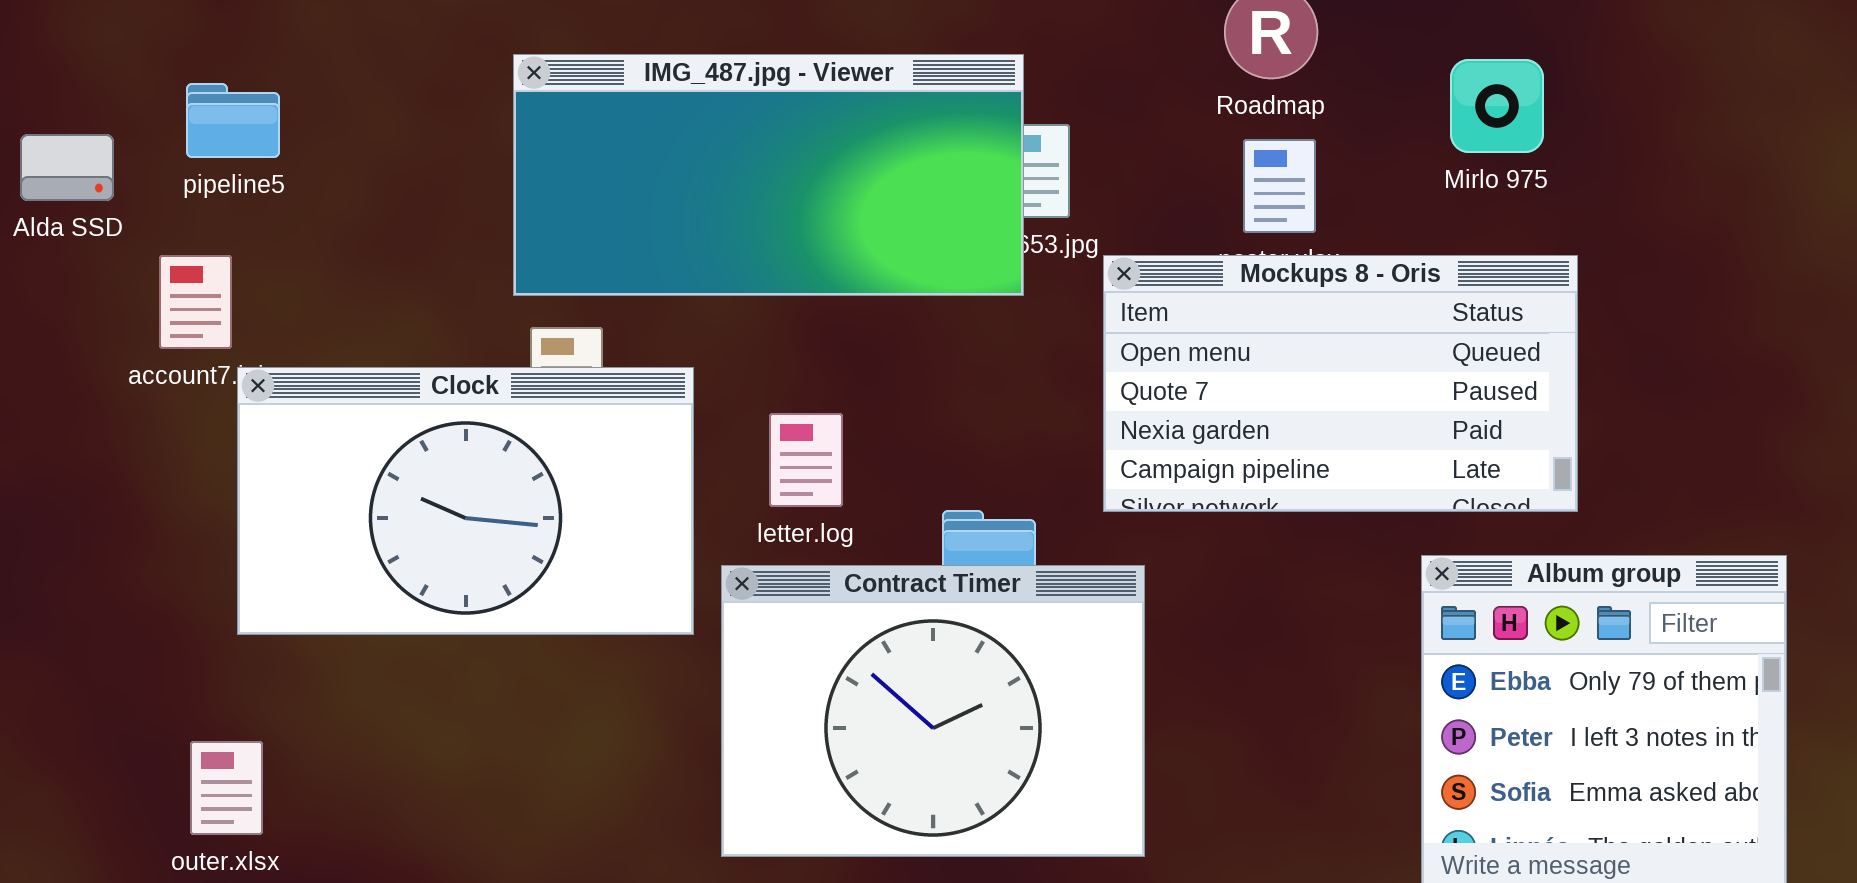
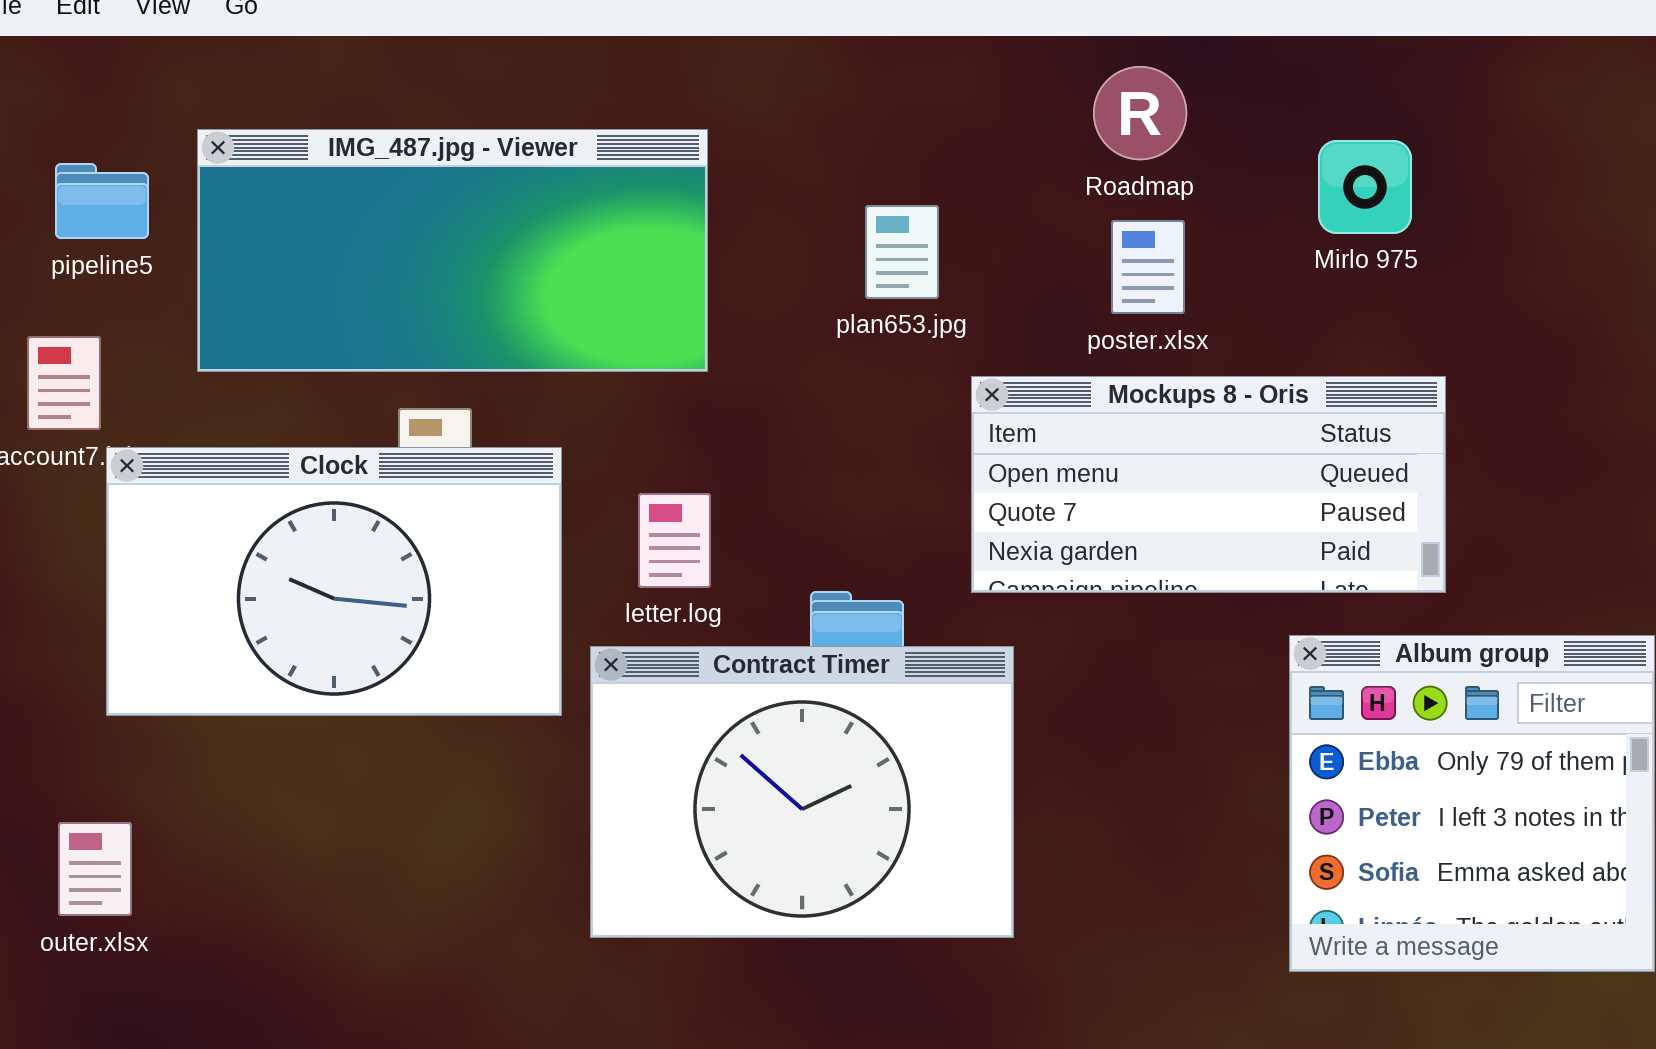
IMG_487.jpg - Viewer: [513,54,1024,296] -> [197,129,708,372], moved
Mockups 8 - Oris: [1103,255,1578,512] -> [971,376,1446,593], resized

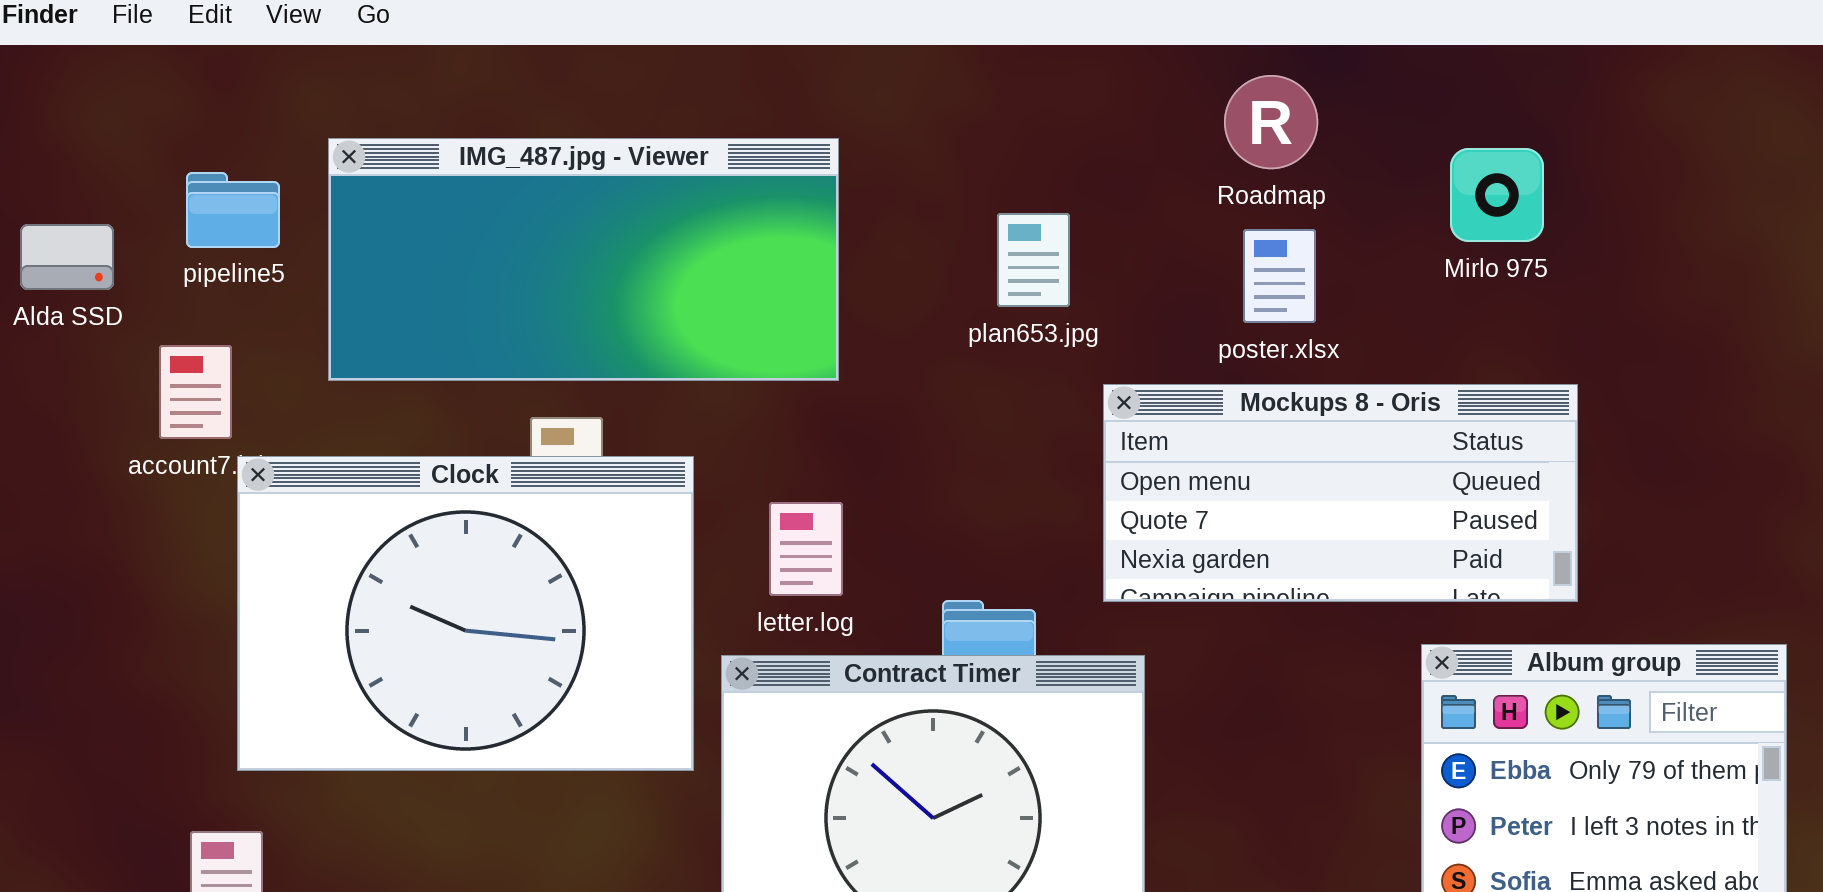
Clock: [106,447,562,716] -> [237,456,694,771], resized

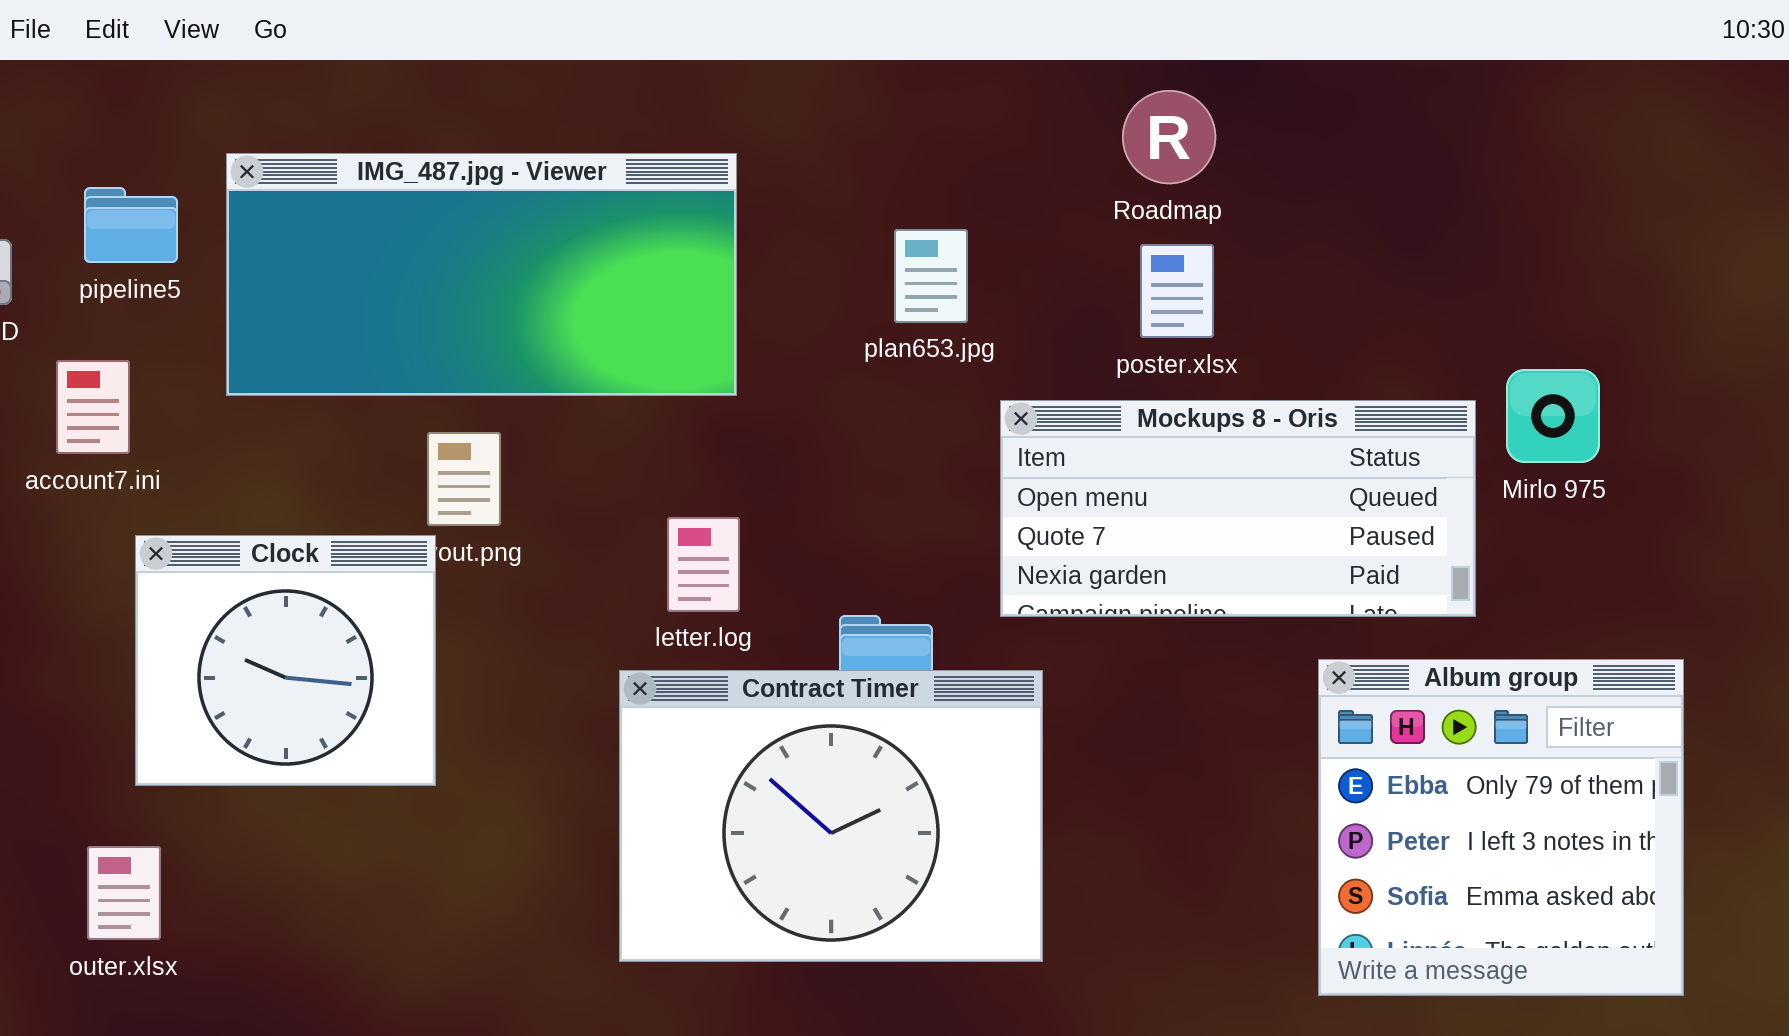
Mirlo 975: [1450,148,1544,242] -> [1506,369,1600,463], moved
Clock: [237,456,694,771] -> [135,535,436,786], resized

